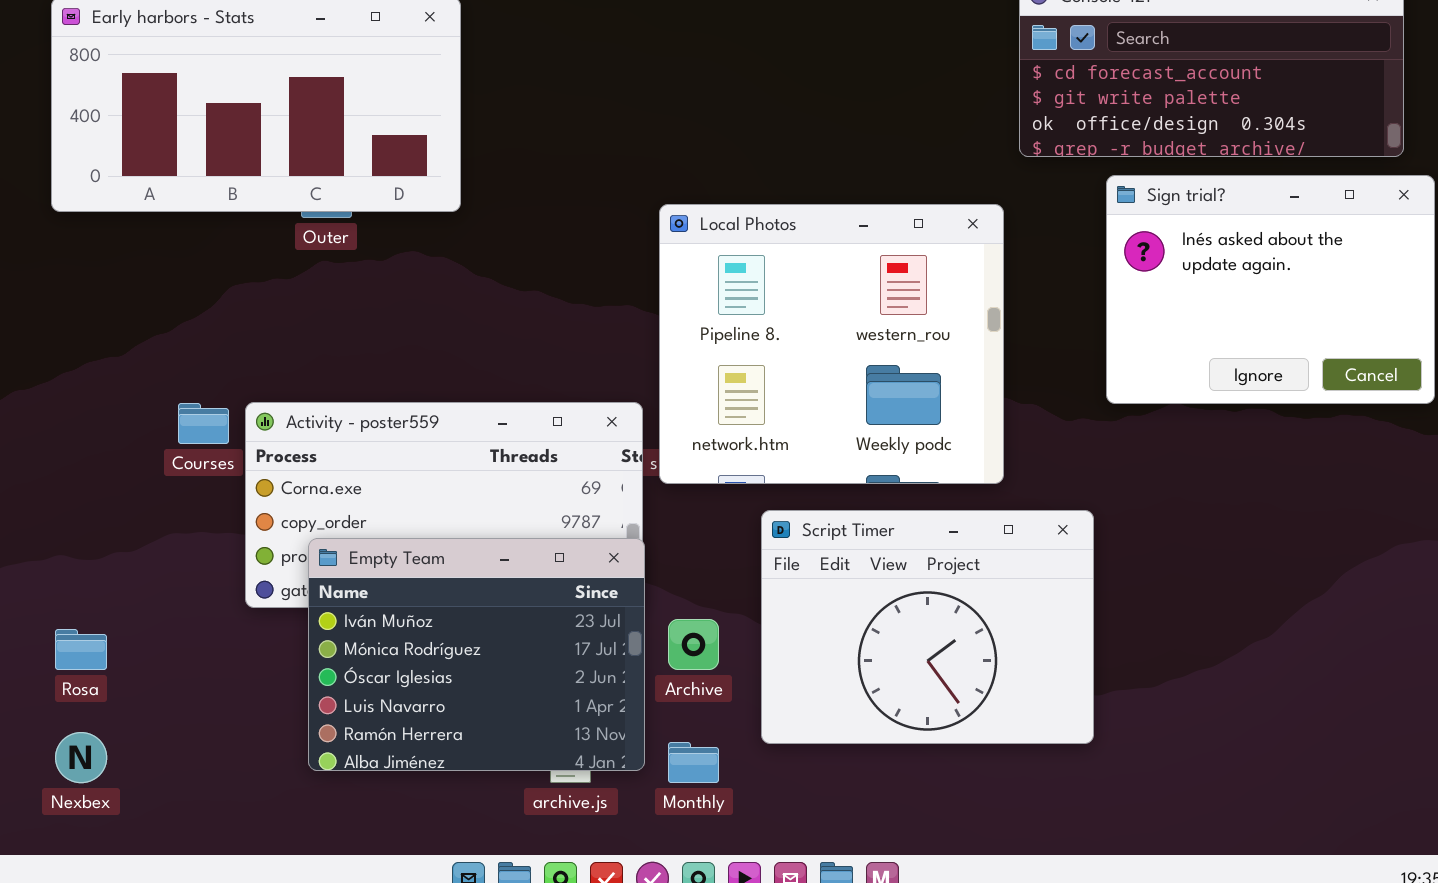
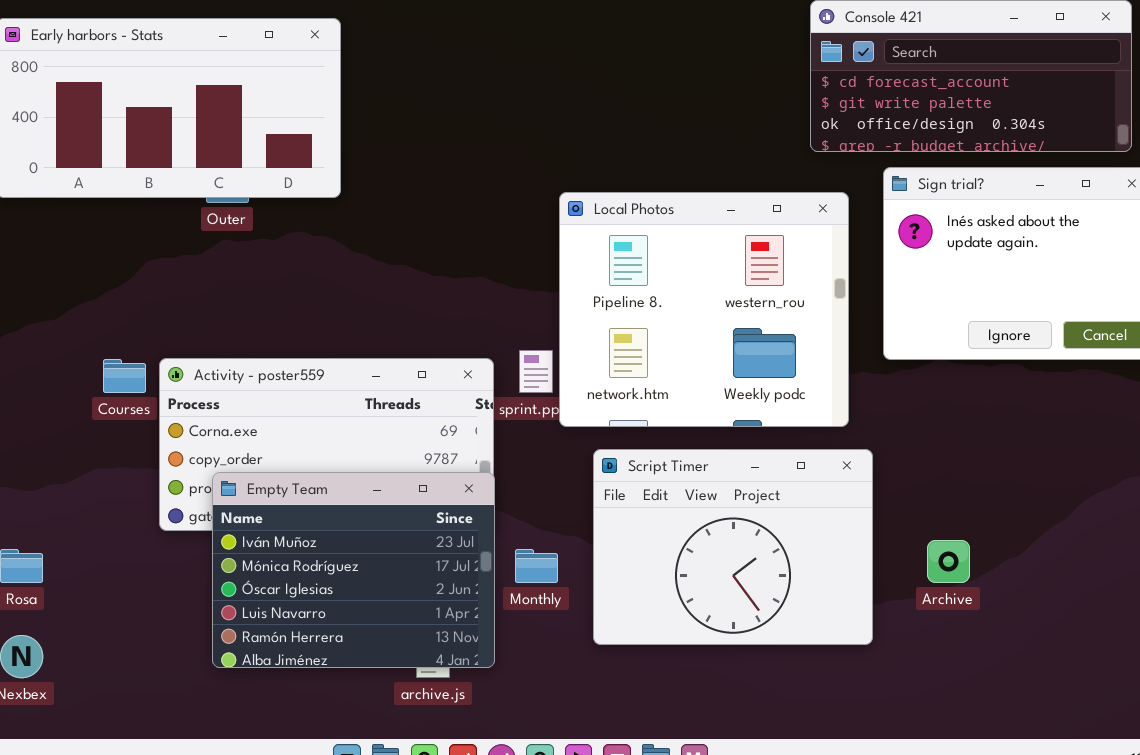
Local Photos: [659,204,1004,484] -> [559,192,849,427], moved
Archive: [668,619,719,670] -> [927,540,970,583], moved
Monthly: [668,742,719,783] -> [515,549,558,583], moved

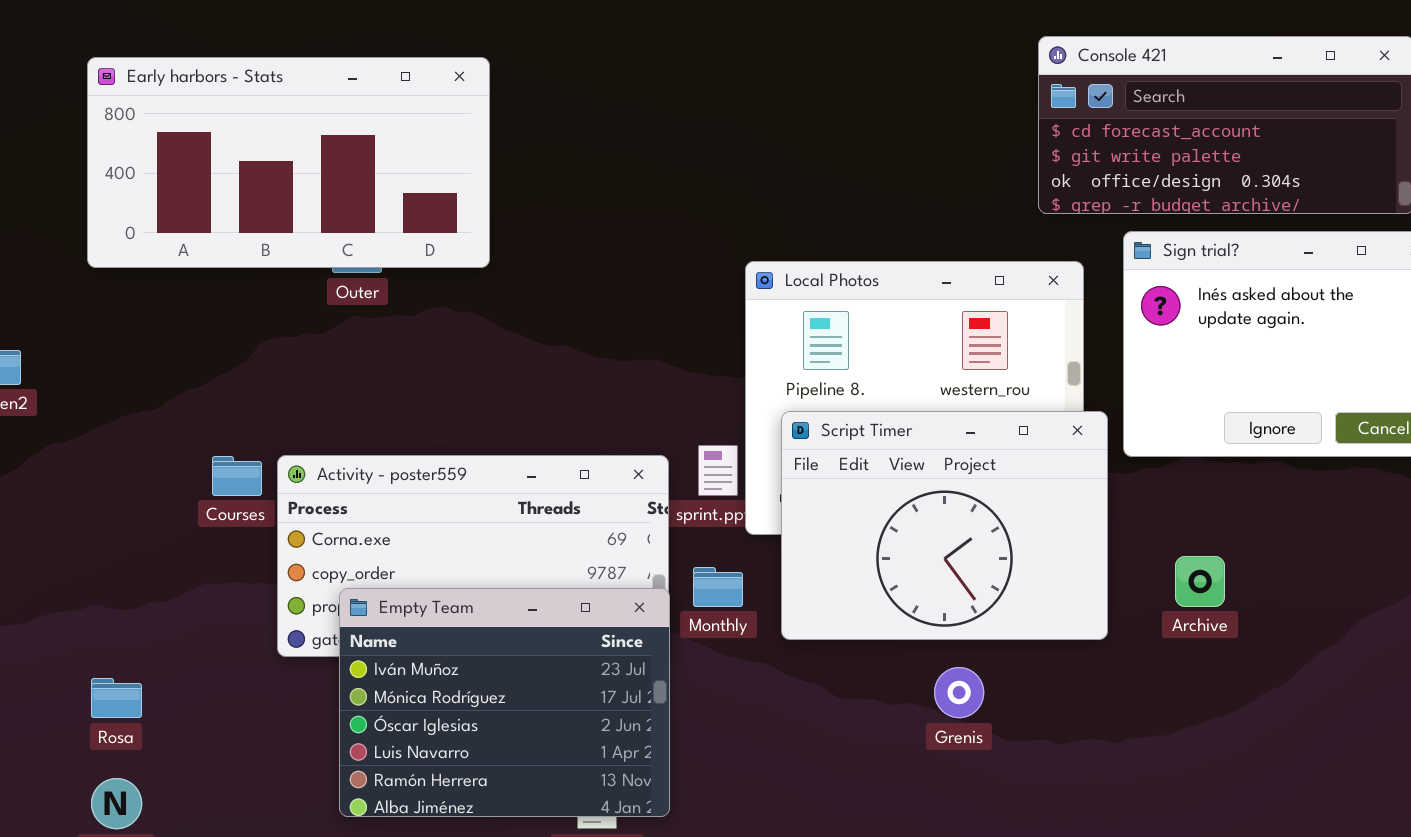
Script Timer: [593,449,873,645] -> [781,411,1108,640], moved
Archive: [927,540,970,583] -> [1175,556,1225,607], moved
Monthly: [515,549,558,583] -> [693,567,743,607], moved

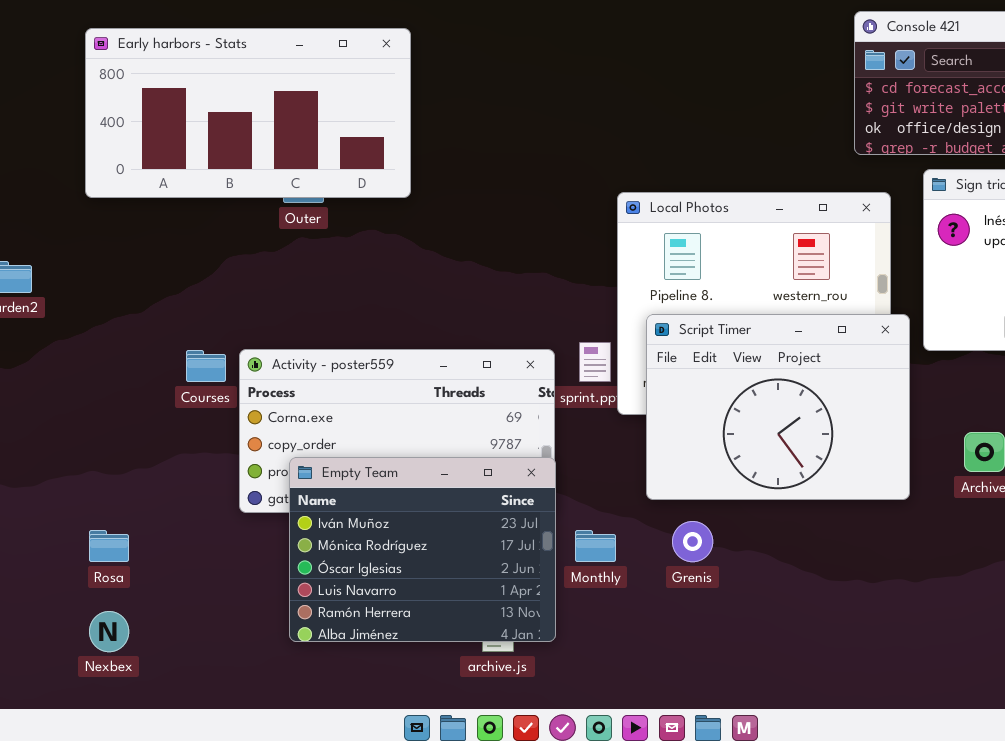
Monthly: [693,567,743,607] -> [575,530,616,562], moved
Grenis: [934,667,984,718] -> [672,521,713,562], moved

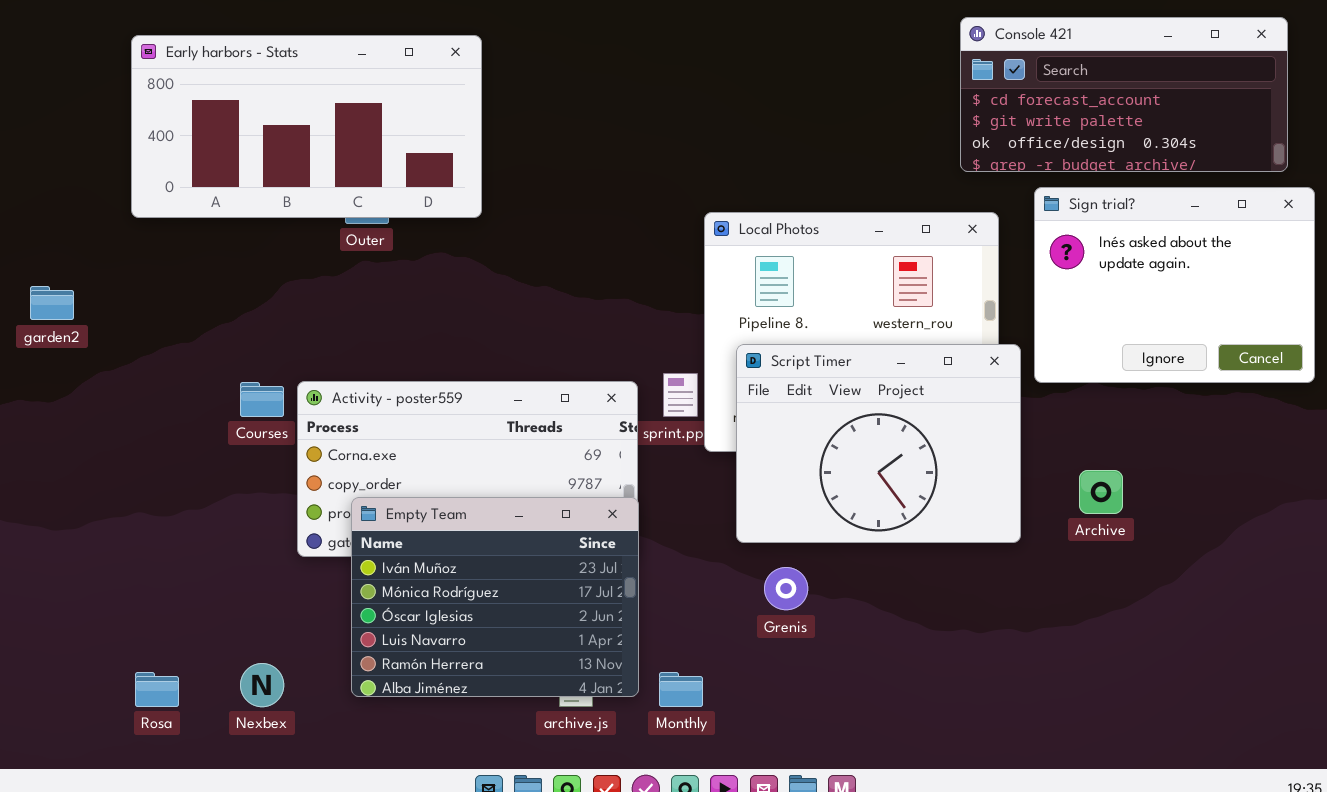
Rosa: [89,530,129,562] -> [135,672,179,707], moved
Monthly: [575,530,616,562] -> [659,672,703,707], moved
Nexbex: [89,611,129,652] -> [240,663,284,707], moved

